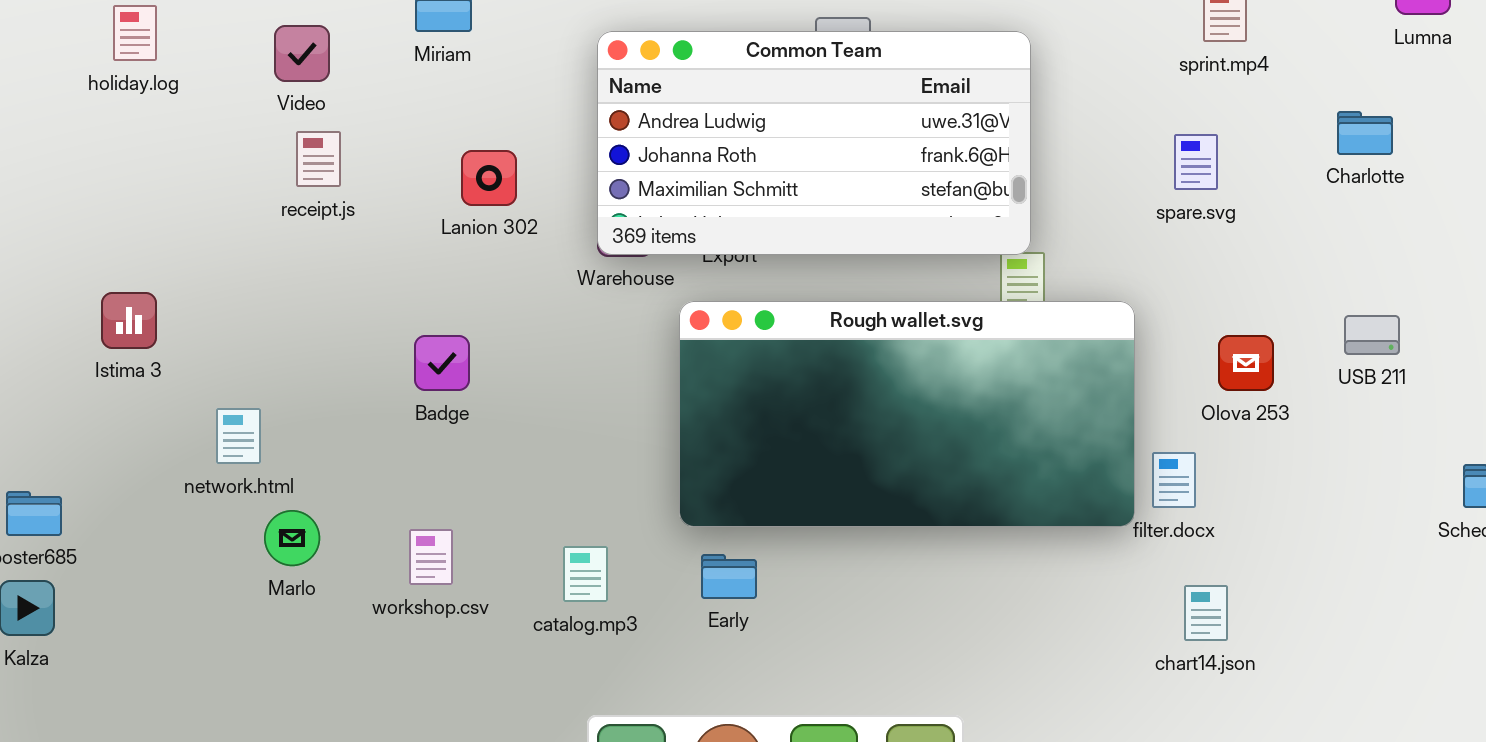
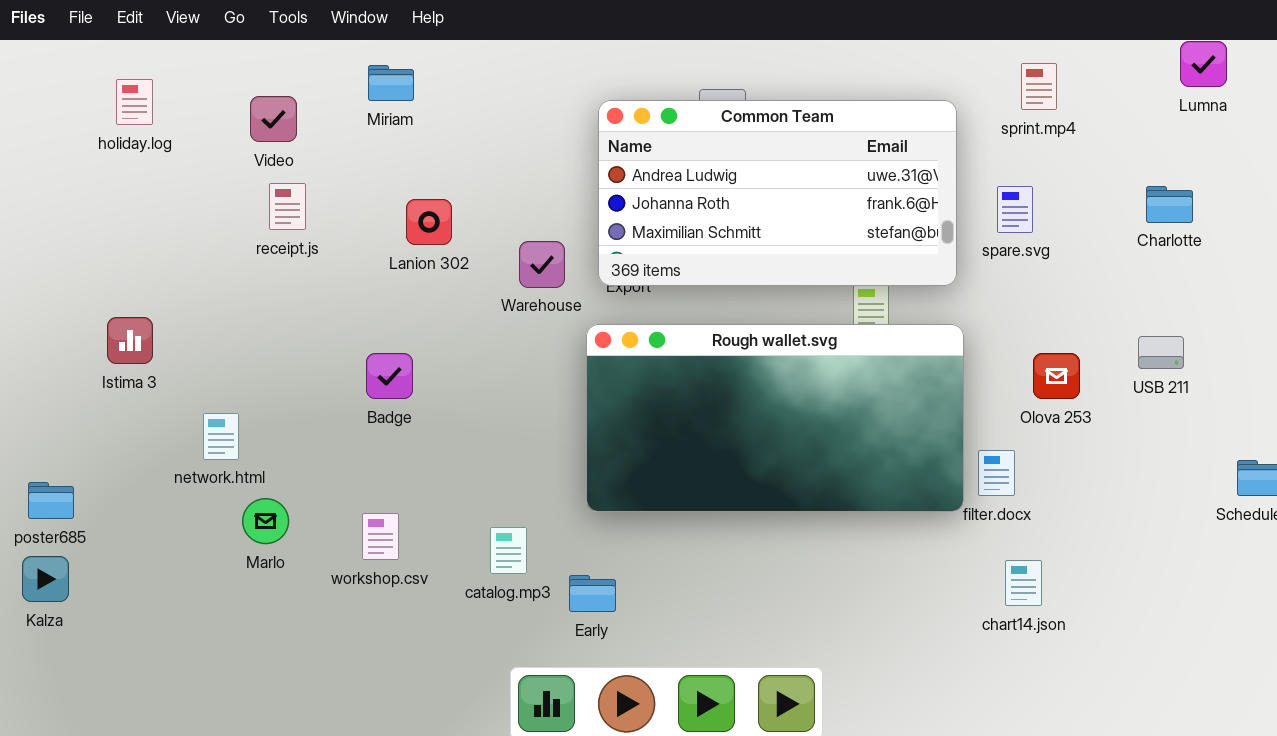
Common Team: [597,31,1031,255] -> [598,100,957,286], moved
Charlotte: [1337,111,1393,155] -> [1146,186,1193,223], moved
Early: [701,554,757,599] -> [569,575,616,612], moved

